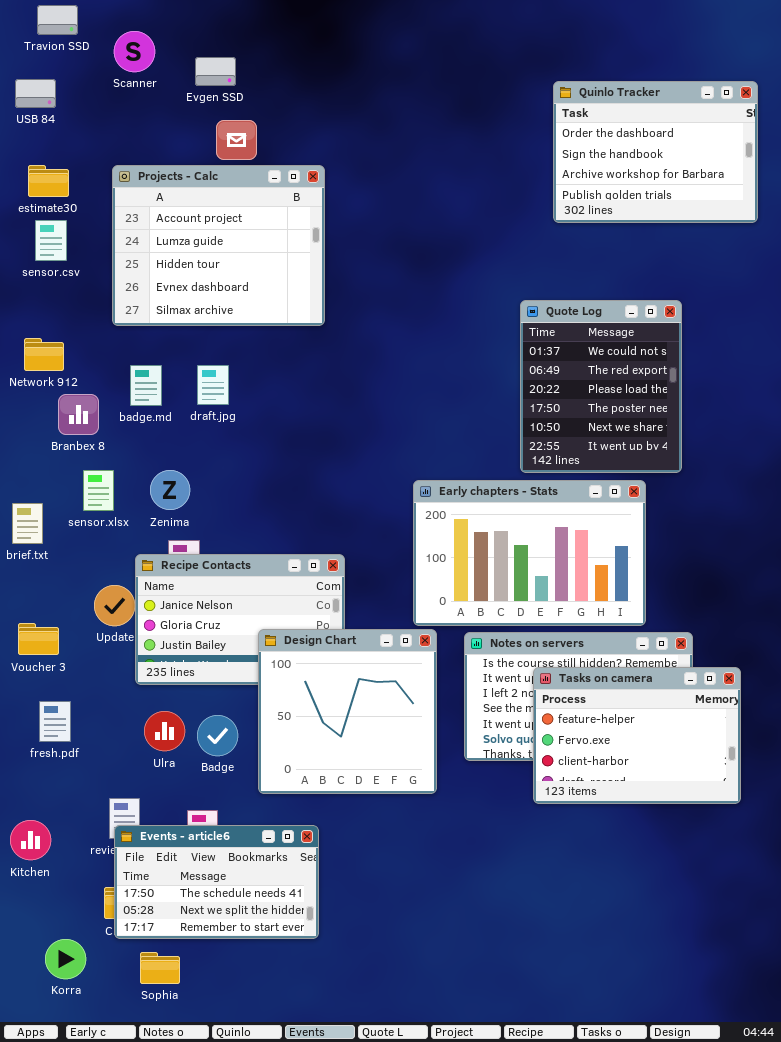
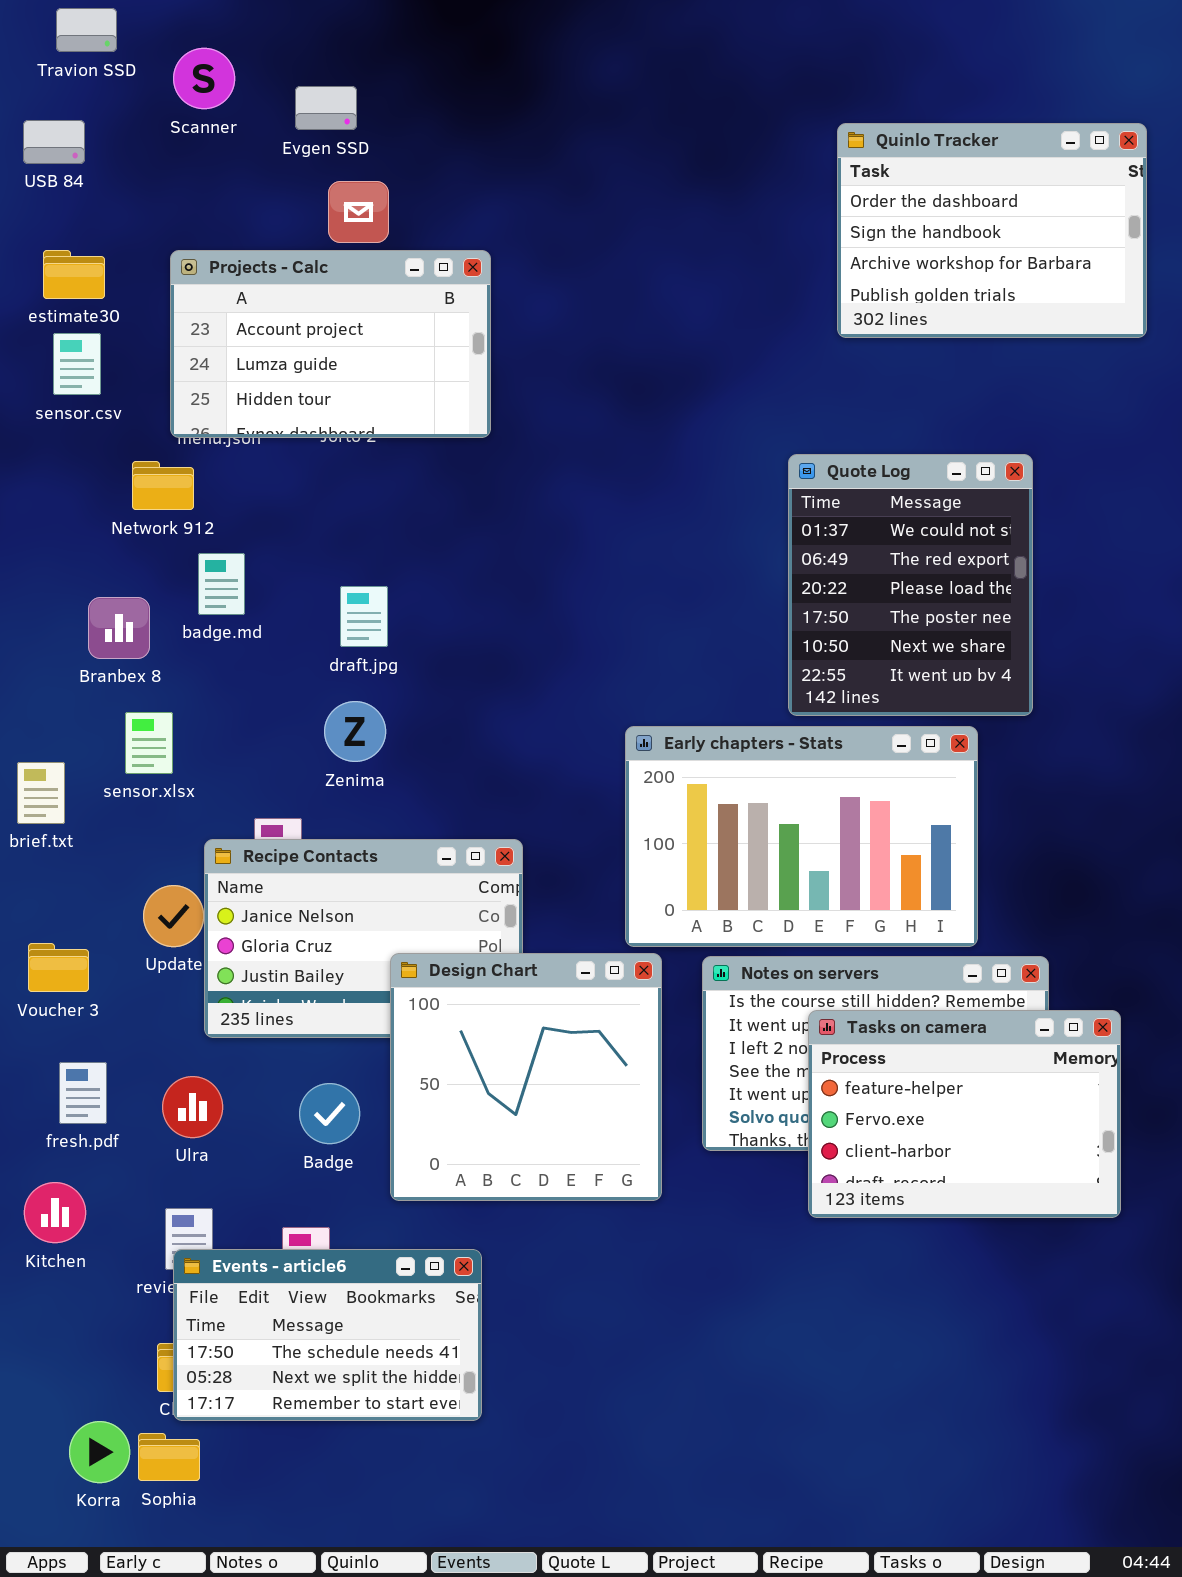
Projects - Calc: [112,165,325,326] -> [170,250,491,438], resized
Network 912: [24,338,64,371] -> [132,461,194,510], moved
draft.jpg: [197,365,229,405] -> [340,586,388,647], moved
Zenima: [150,470,190,510] -> [324,701,386,762], moved
Ulra: [144,711,185,751] -> [162,1076,223,1138], moved
Kitchen: [10,820,51,860] -> [24,1182,86,1243], moved
Sophia: [140,952,180,984] -> [138,1433,200,1481], moved

